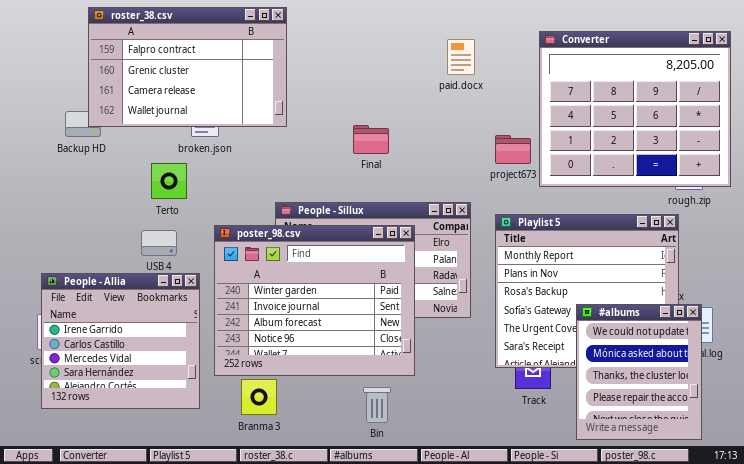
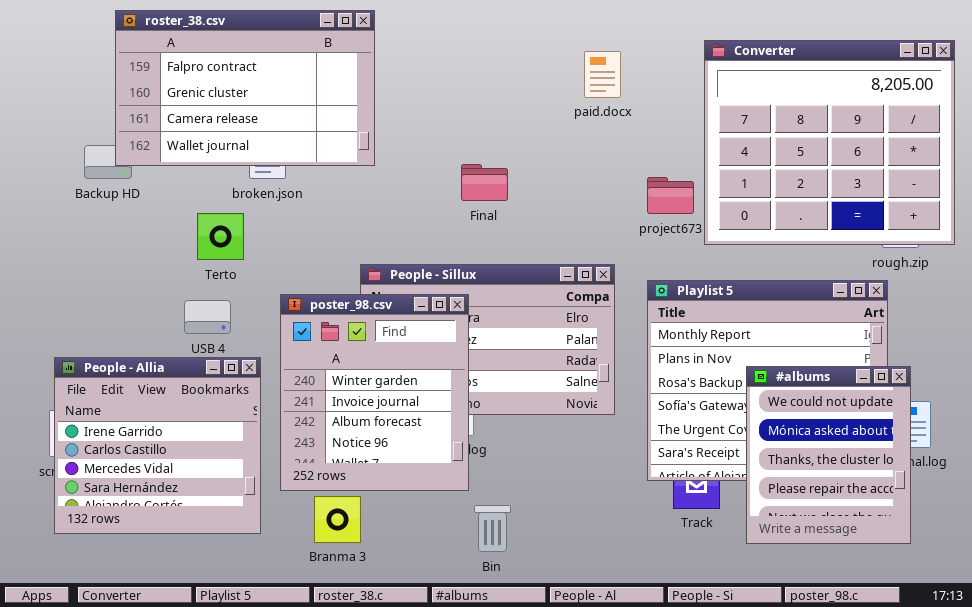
poster_98.csv: [214,225,415,376] -> [280,294,469,491], resized
#albums: [576,304,702,440] -> [746,366,911,544], moved

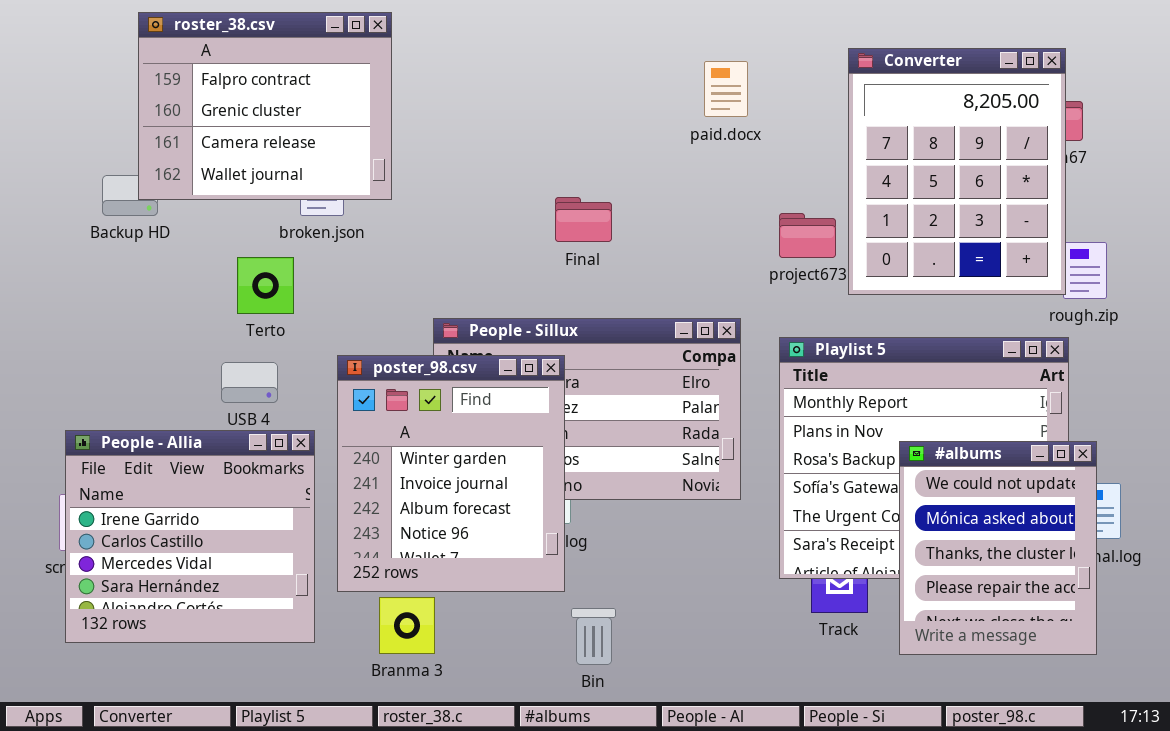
roster_38.csv: [115,10,375,166] -> [138,12,392,200], resized
Converter: [704,40,955,245] -> [848,48,1066,295], resized

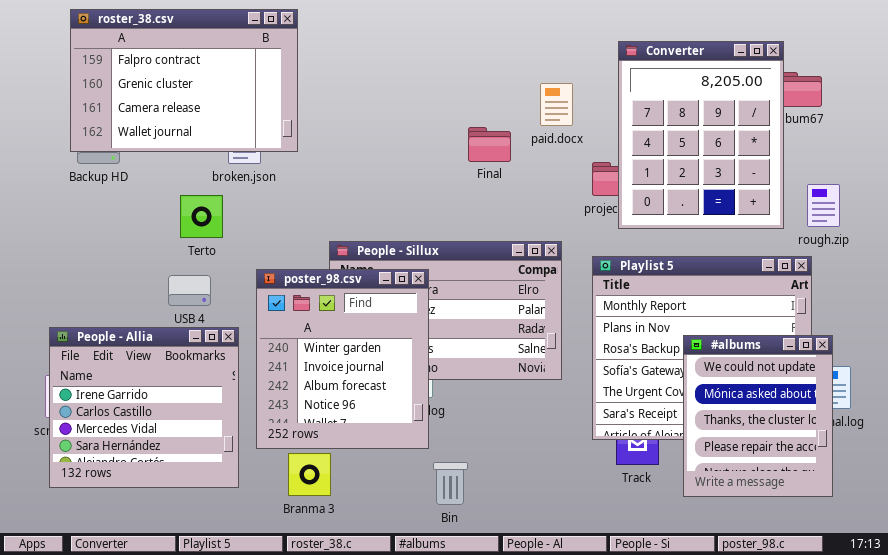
roster_38.csv: [138,12,392,200] -> [70,9,298,152], resized
Converter: [848,48,1066,295] -> [618,41,784,229], moved
paid.docx: [704,61,748,117] -> [540,83,573,126], moved
Final: [555,197,612,242] -> [468,127,511,162], moved

